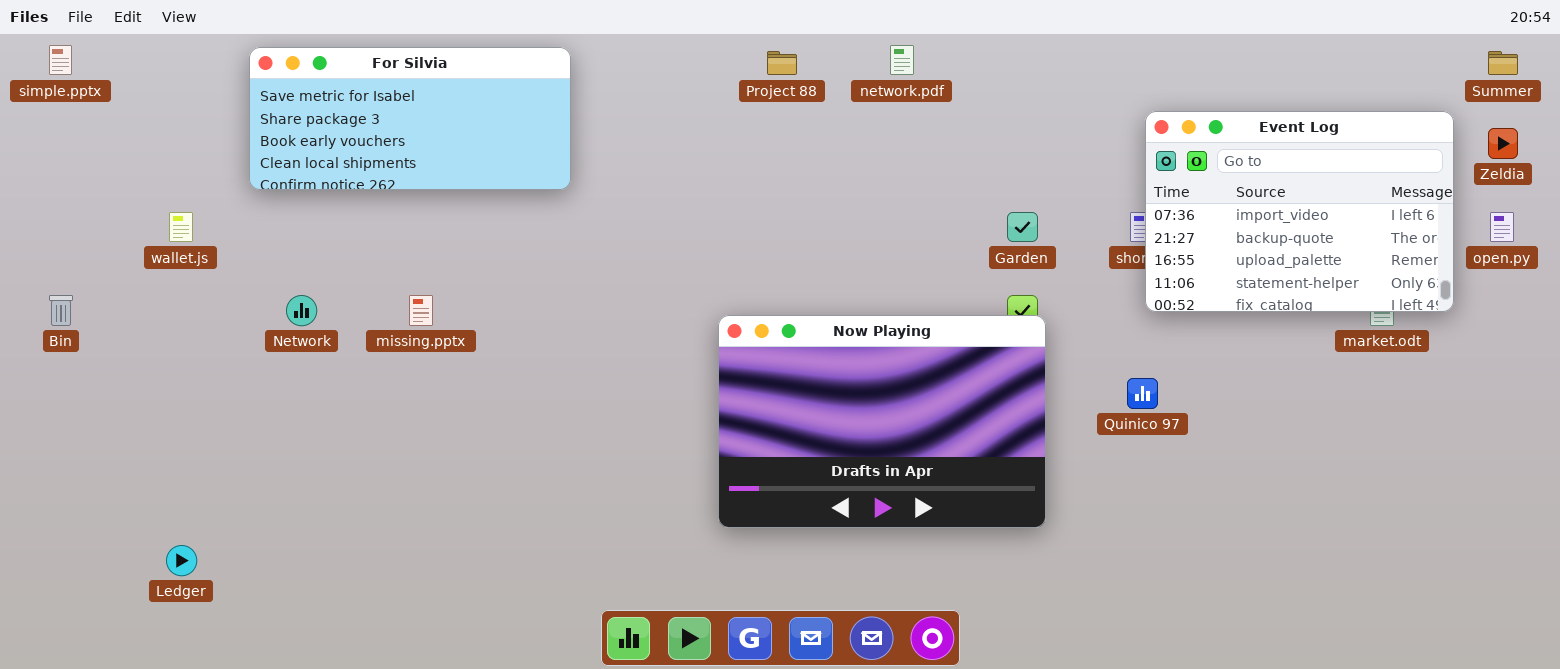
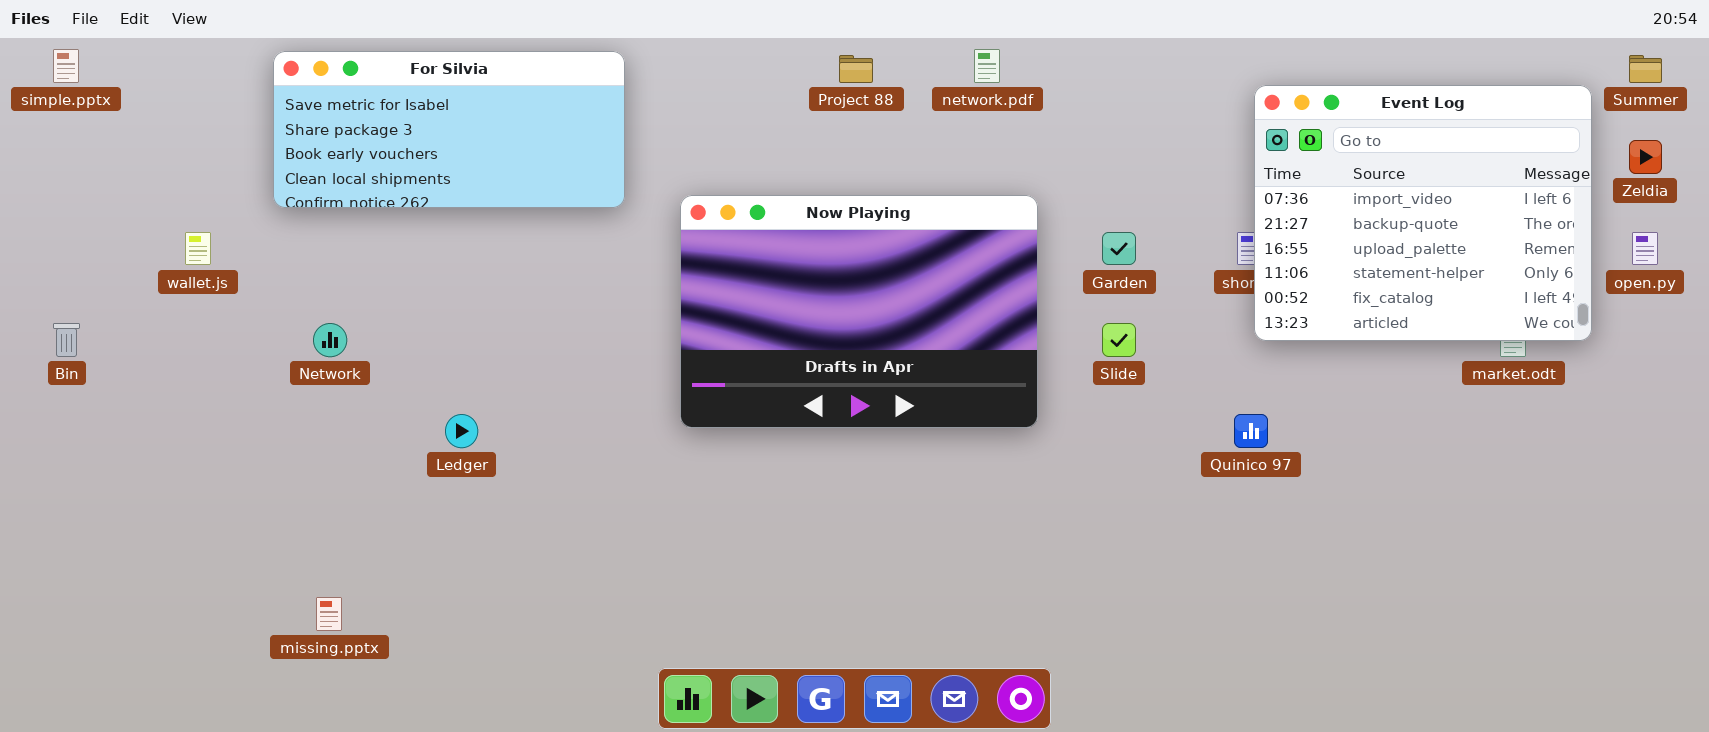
Event Log: [1145,111,1454,312] -> [1254,85,1592,341], resized
missing.pptx: [409,295,433,326] -> [316,597,342,631], moved
Now Playing: [718,315,1046,528] -> [680,195,1038,428], moved
Ledger: [166,545,197,576] -> [445,414,478,448], moved

